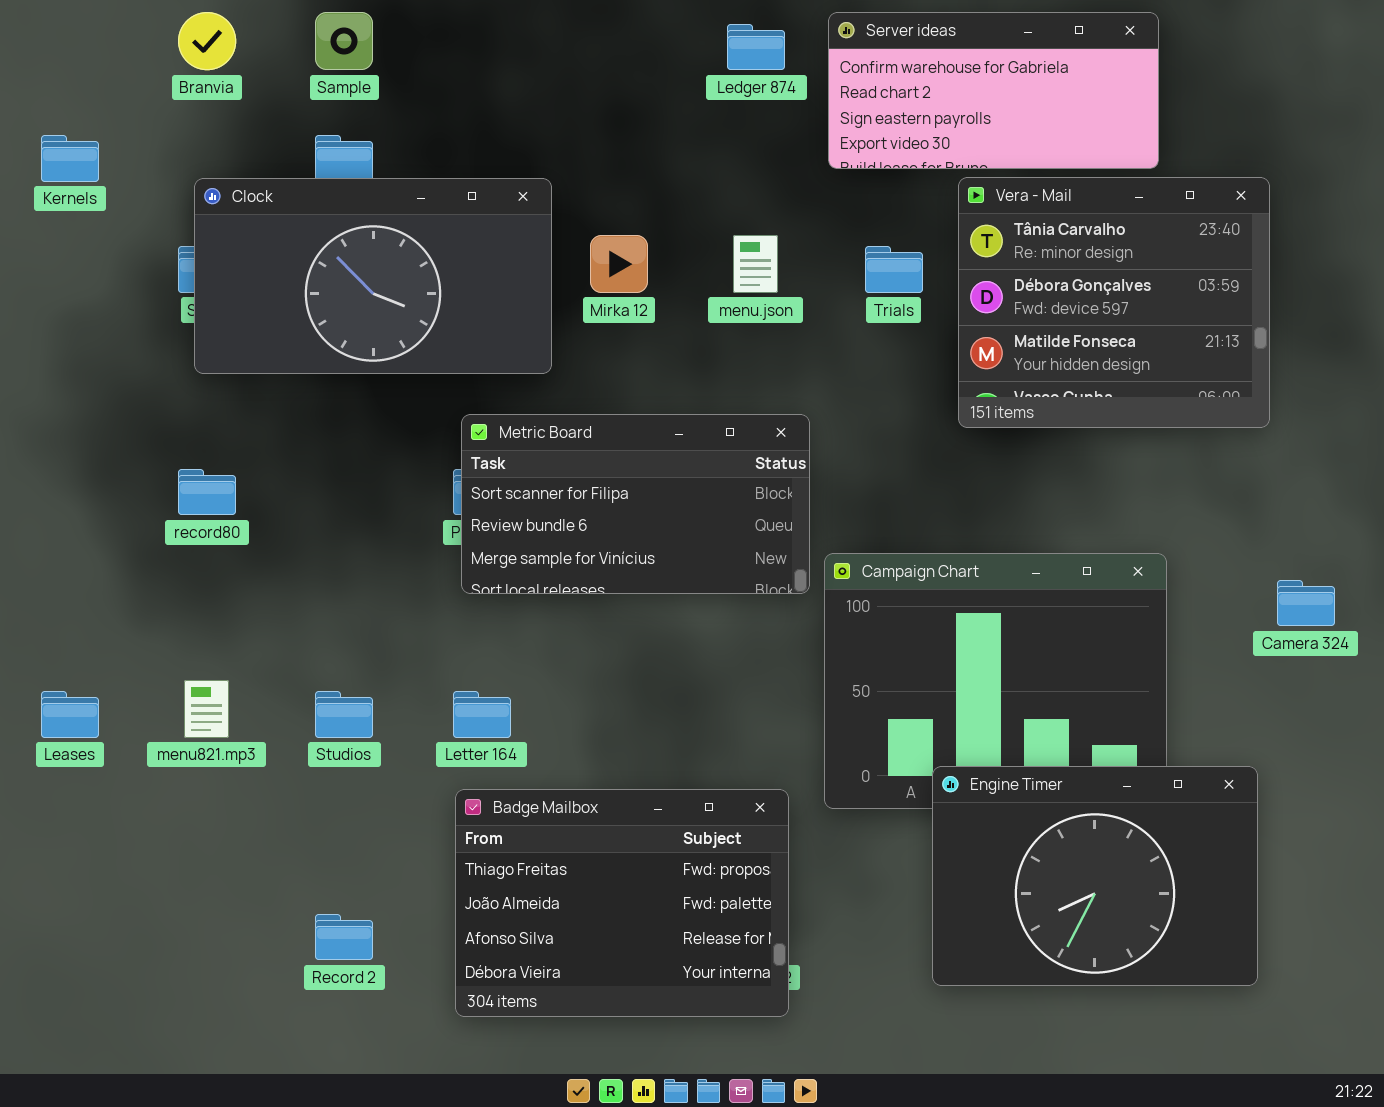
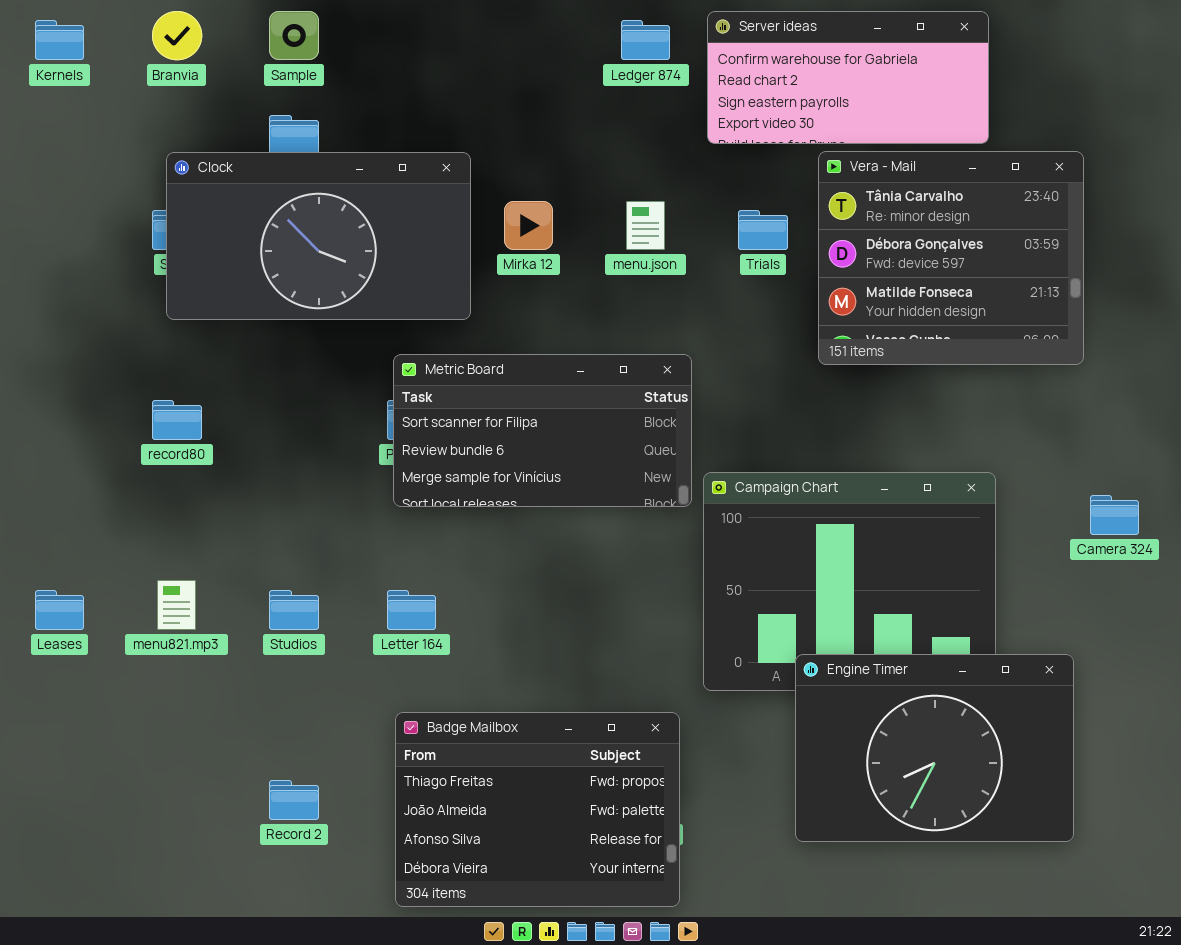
Kernels: [41,135,99,182] -> [35,20,84,60], moved
Badge Mailbox: [455,789,789,1017] -> [395,712,680,907], moved

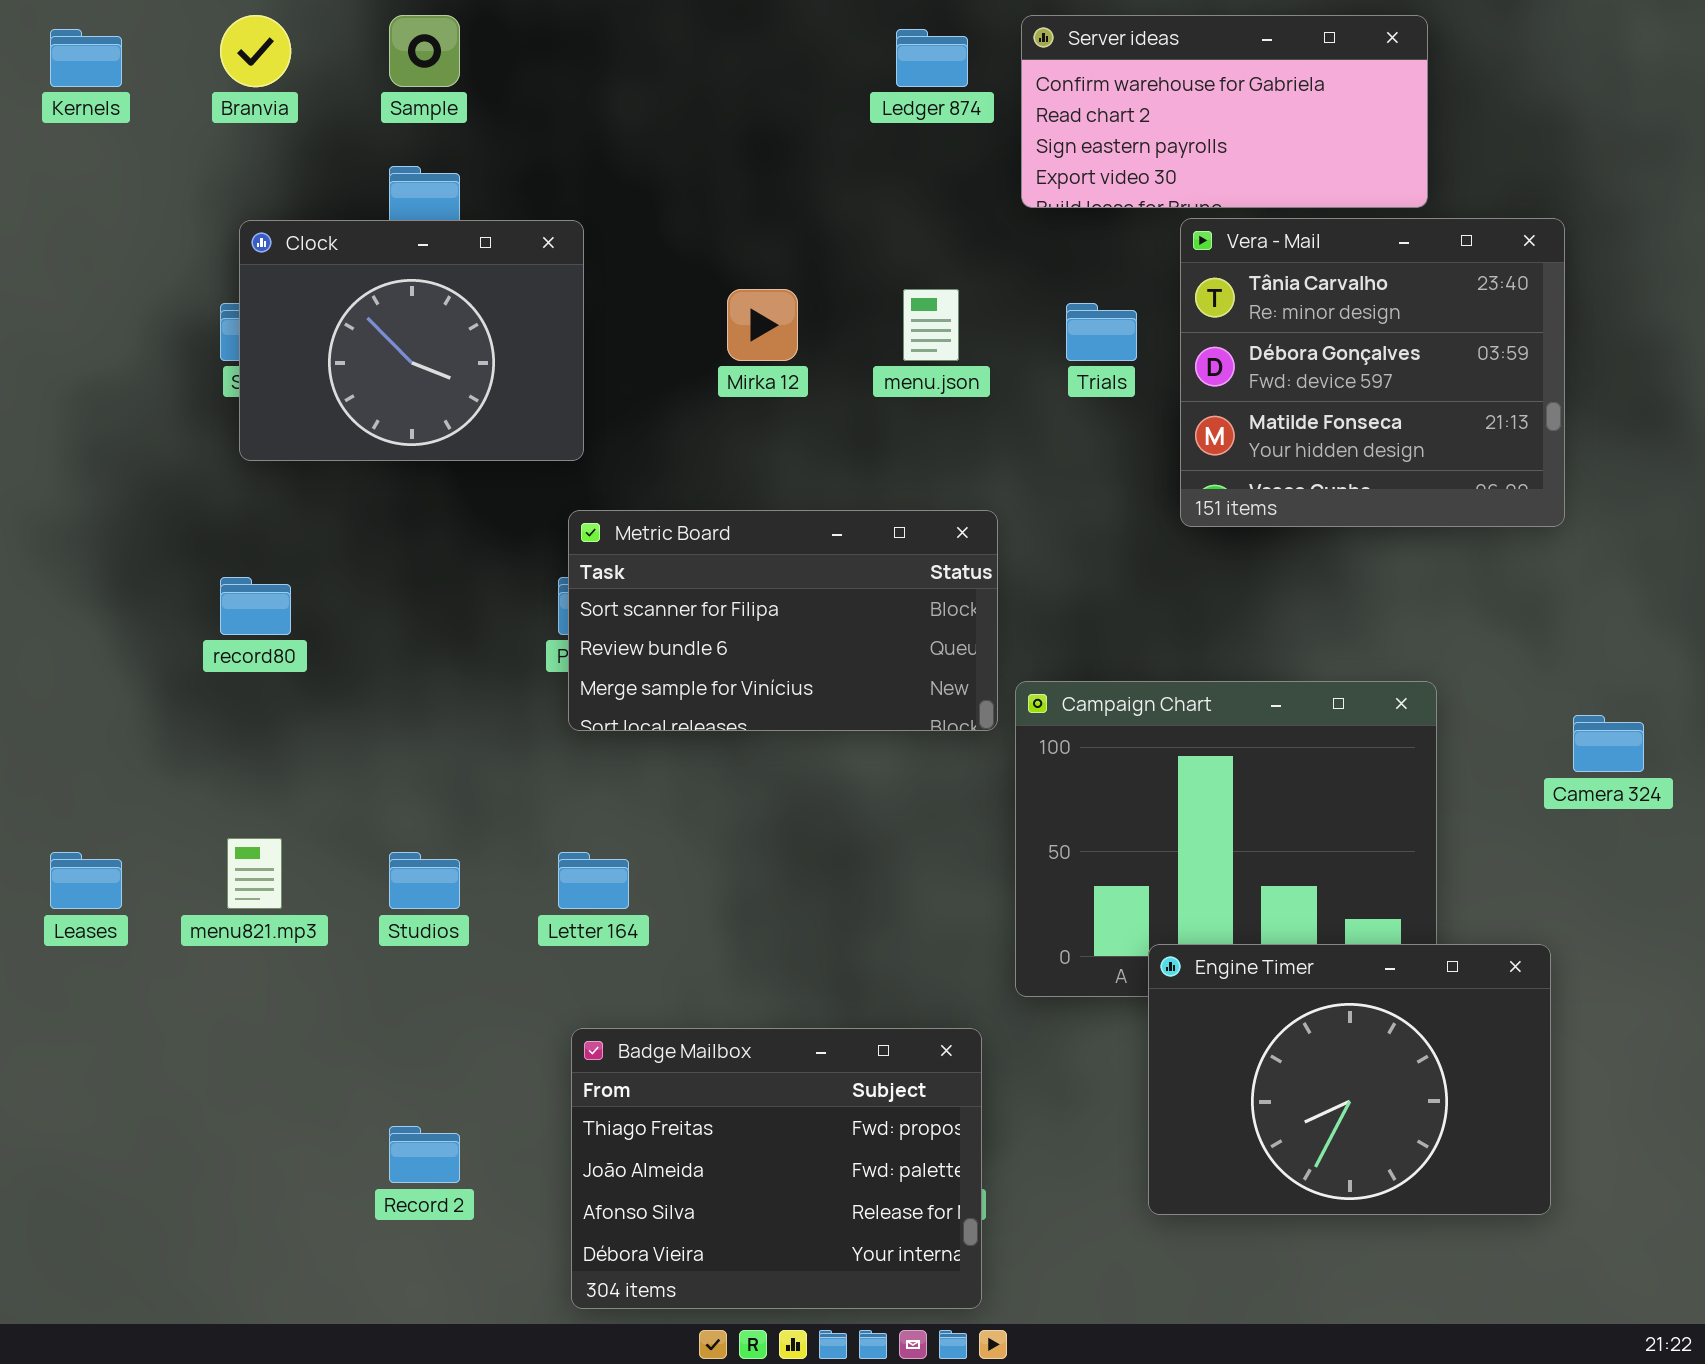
Clock: [166,152,471,320] -> [239,220,584,461], resized

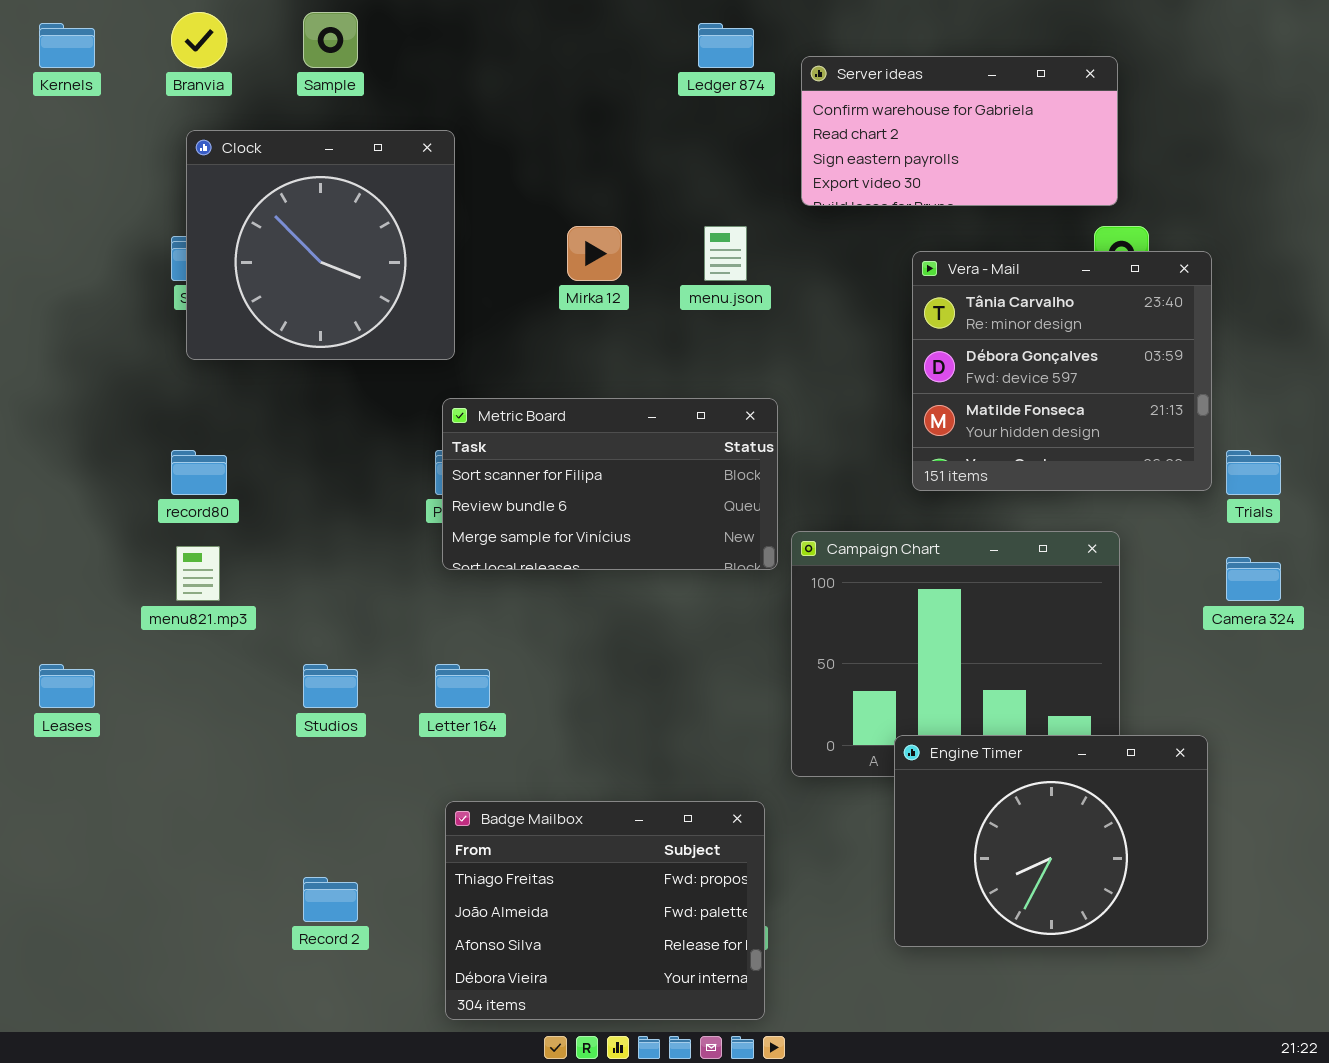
Server ideas: [1021,15,1428,208] -> [801,56,1118,206], moved
Vera - Mail: [1180,218,1565,527] -> [912,251,1212,491], moved
Clock: [239,220,584,461] -> [186,130,455,360], resized
Trials: [1066,303,1137,361] -> [1226,450,1281,495], moved
menu821.mp3: [227,838,282,909] -> [176,546,220,601], moved

